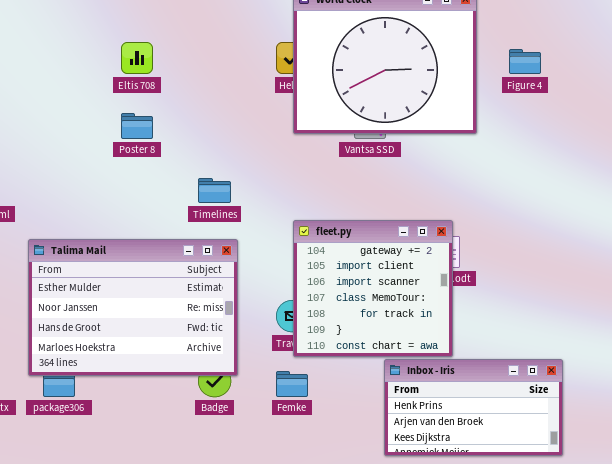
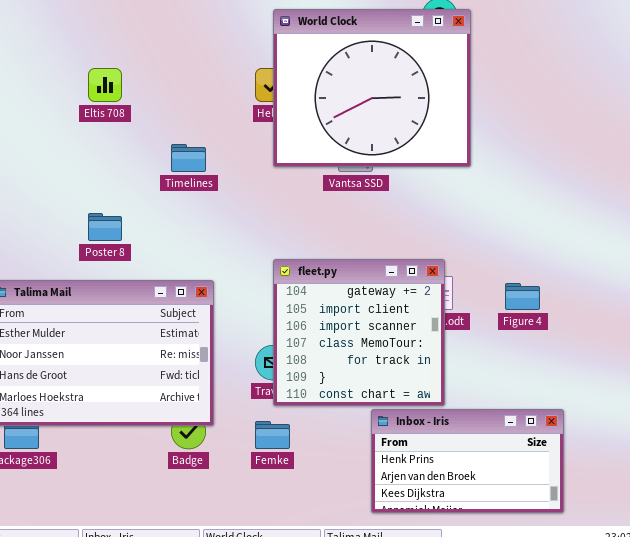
Figure 4: [509,49,541,74] -> [505,283,540,310], moved
Poster 8: [121,113,153,139] -> [88,213,122,241], moved
Timelines: [198,178,231,203] -> [171,144,206,172], moved

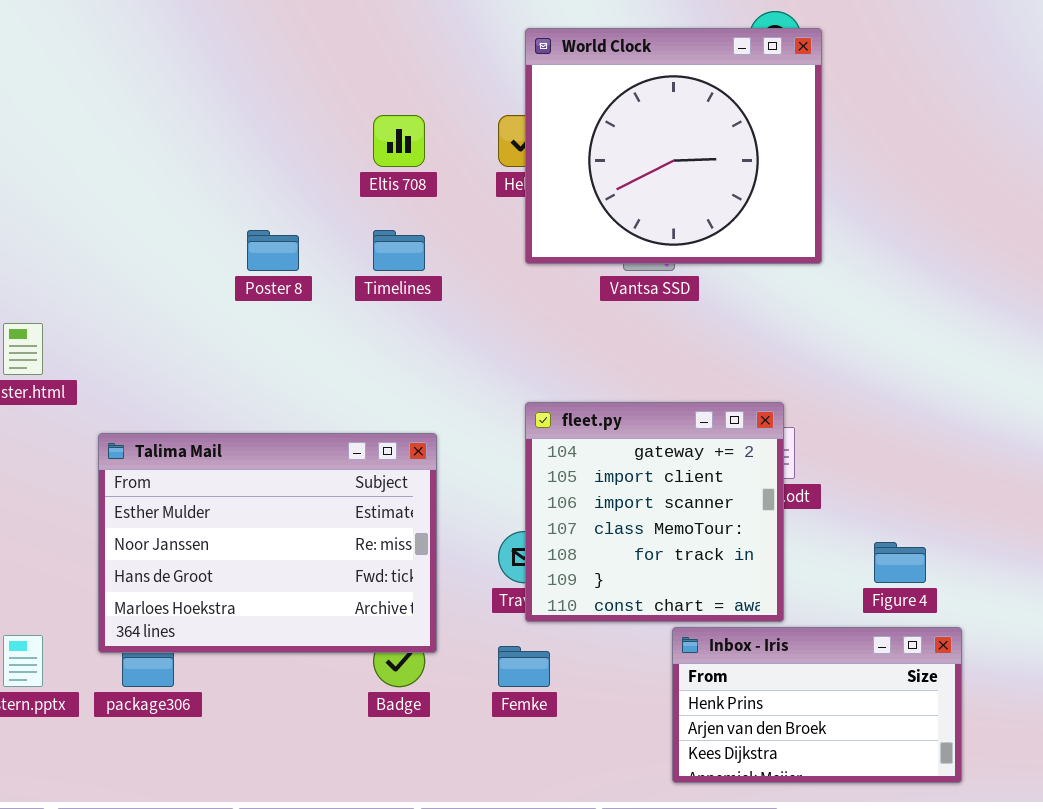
Eltis 708: [88,68,122,102] -> [373,115,425,167], moved
Poster 8: [88,213,122,241] -> [247,230,299,271], moved
Figure 4: [505,283,540,310] -> [874,542,926,583], moved

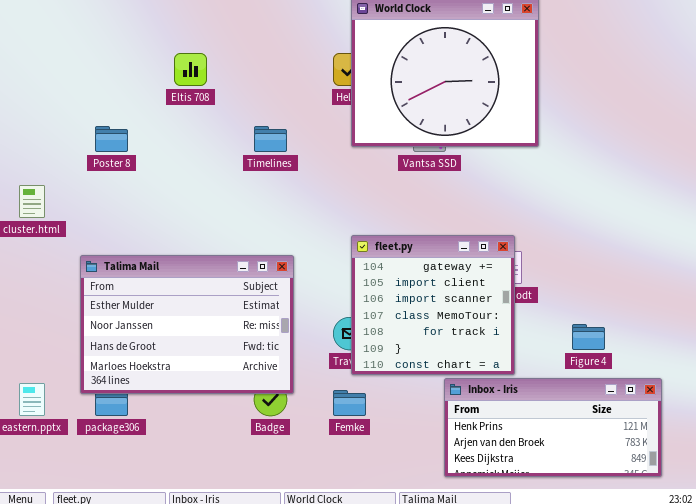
Eltis 708: [373,115,425,167] -> [174,53,207,86], moved
Poster 8: [247,230,299,271] -> [95,126,128,152], moved
Inbox - Iris: [672,627,962,783] -> [444,378,662,477], resized

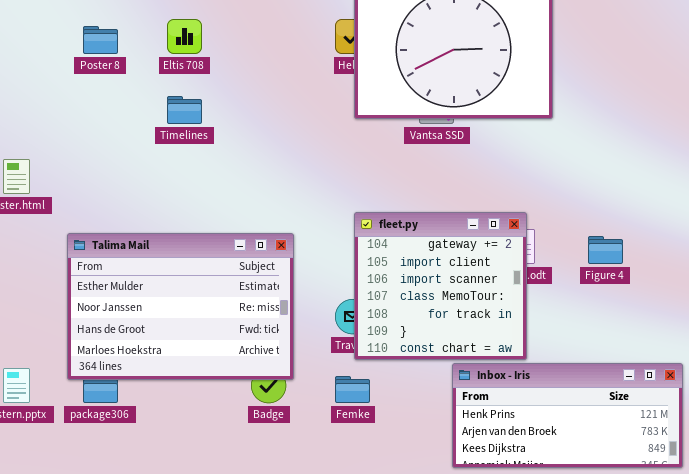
Poster 8: [95,126,128,152] -> [83,26,118,54], moved
Timelines: [254,126,287,152] -> [167,96,202,124], moved
Figure 4: [572,324,605,350] -> [588,236,623,264], moved

